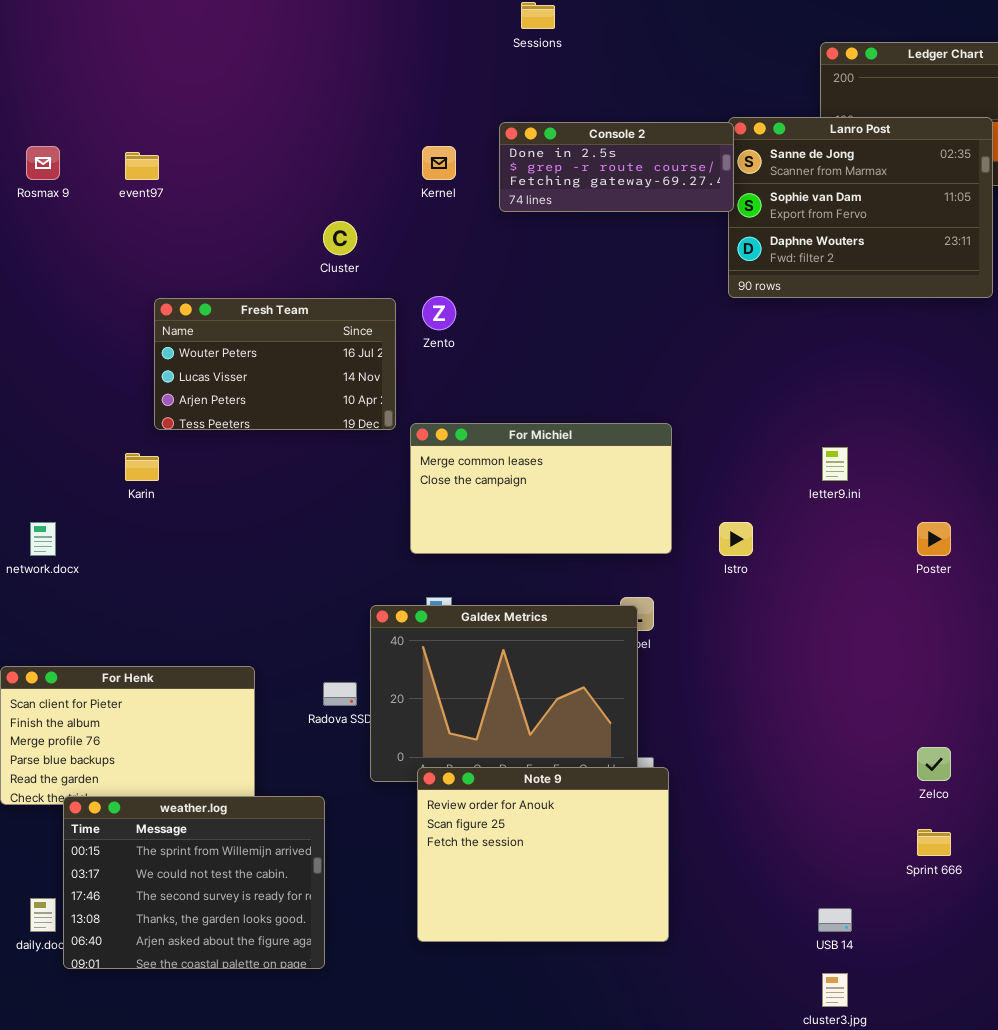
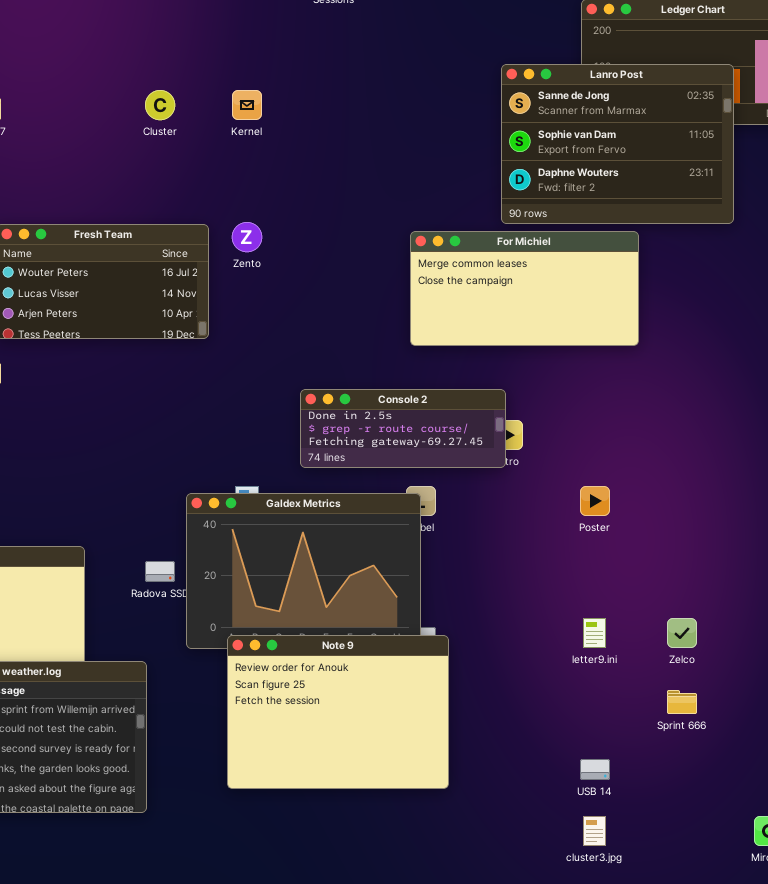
Console 2: [499,122,734,212] -> [300,389,506,468], moved
Cluster: [323,221,357,255] -> [145,90,175,120], moved
For Michiel: [410,423,672,554] -> [410,231,639,346], moved
letter9.ini: [822,447,848,481] -> [583,618,606,648], moved
Poster: [917,522,951,556] -> [580,486,610,516], moved

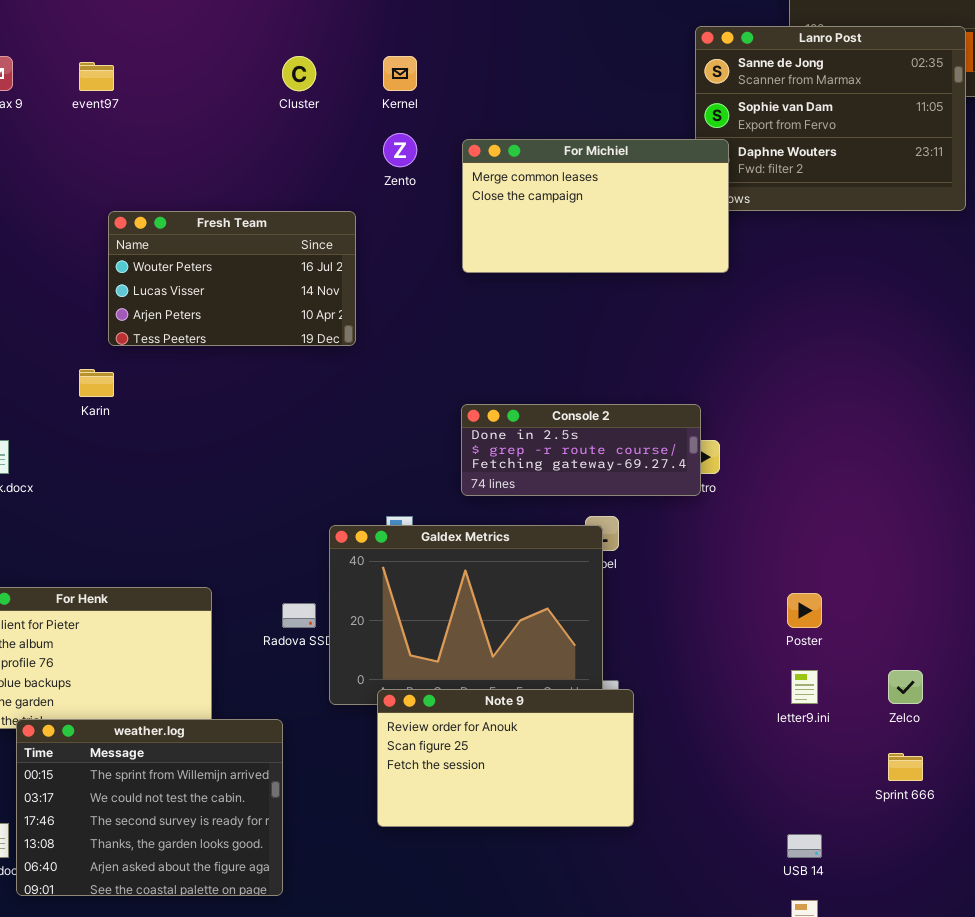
Zento: [232,222,262,252] -> [383,133,417,167], moved
For Michiel: [410,231,639,346] -> [462,139,729,273], moved
Poster: [580,486,610,516] -> [787,593,822,628], moved
Note 9: [227,635,449,789] -> [377,689,634,827], resized

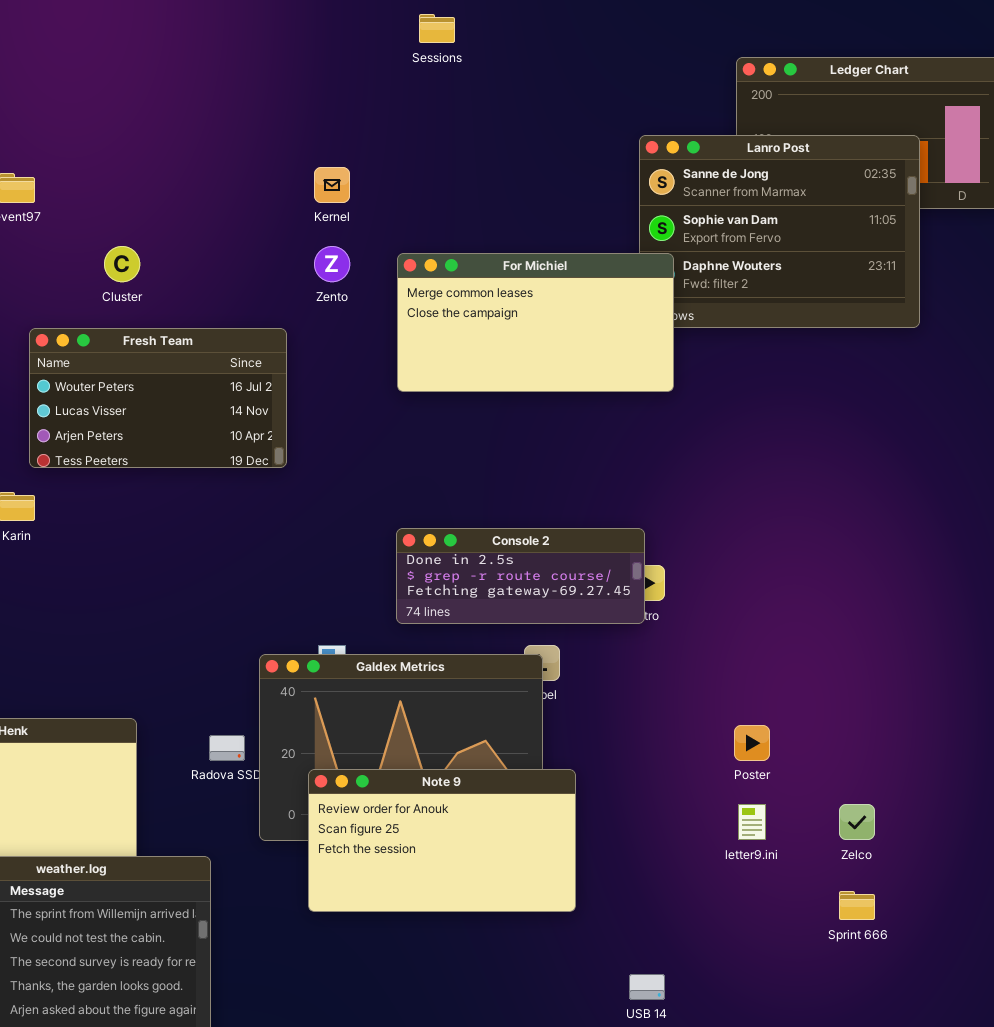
Cluster: [282,56,316,91] -> [104,246,140,282], moved
Note 9: [377,689,634,827] -> [308,769,576,912], moved
USB 14: [787,834,822,858] -> [629,974,665,1000], moved

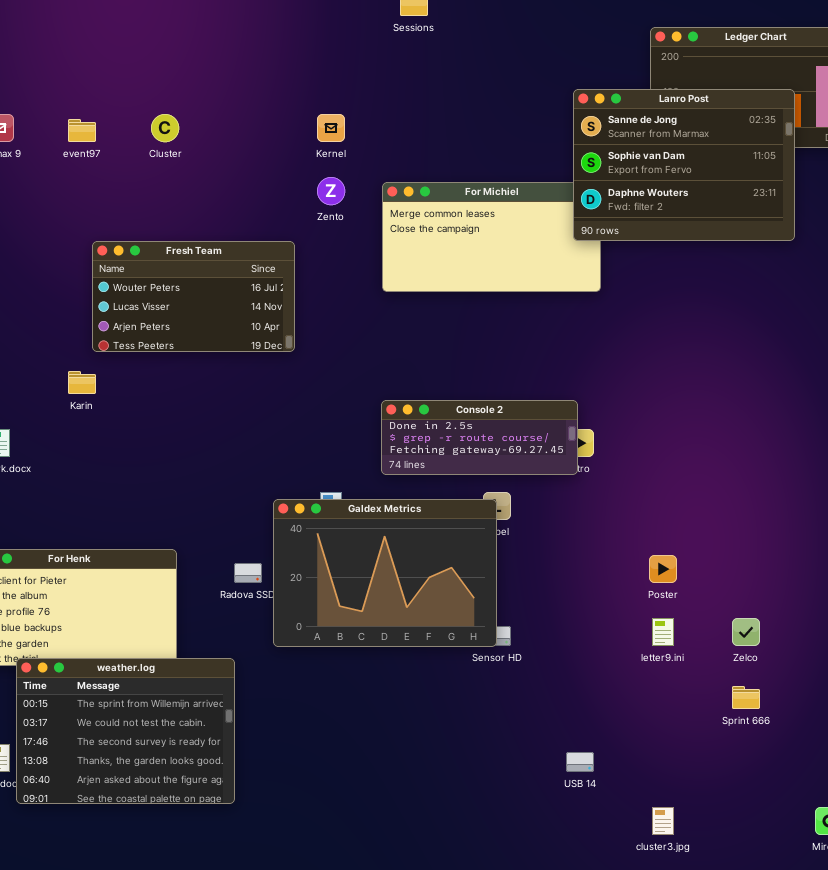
Lanro Post: [639,135,920,328] -> [573,89,795,241], raised
Cluster: [104,246,140,282] -> [151,114,179,142], moved
Note 9: [308,769,576,912] -> none, closed

